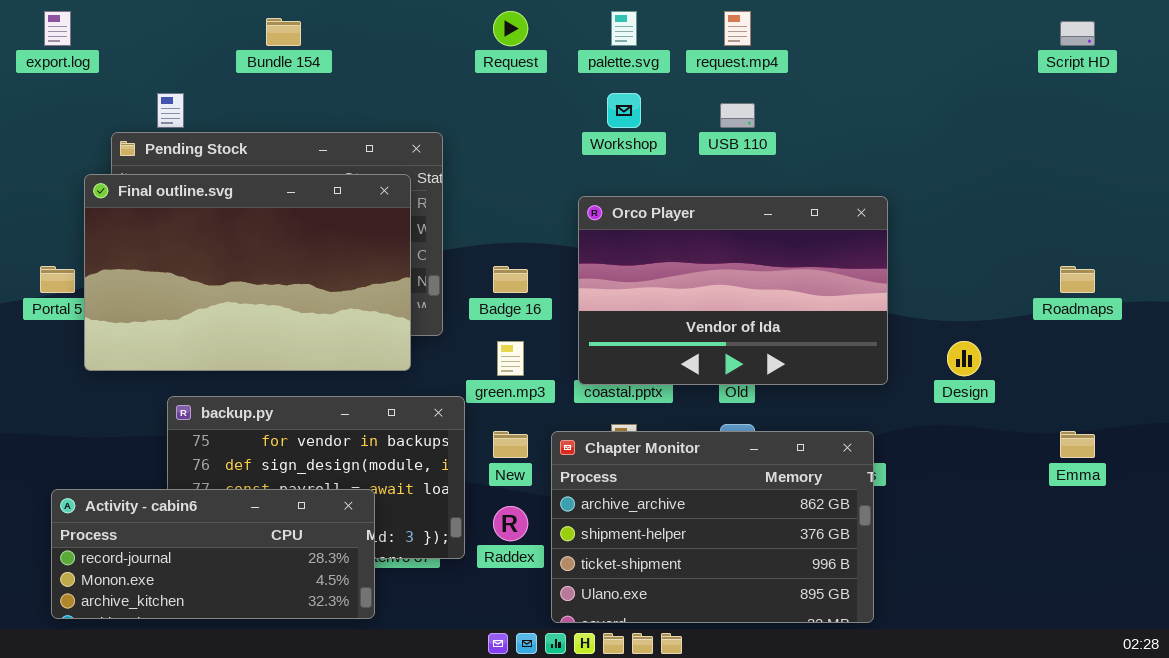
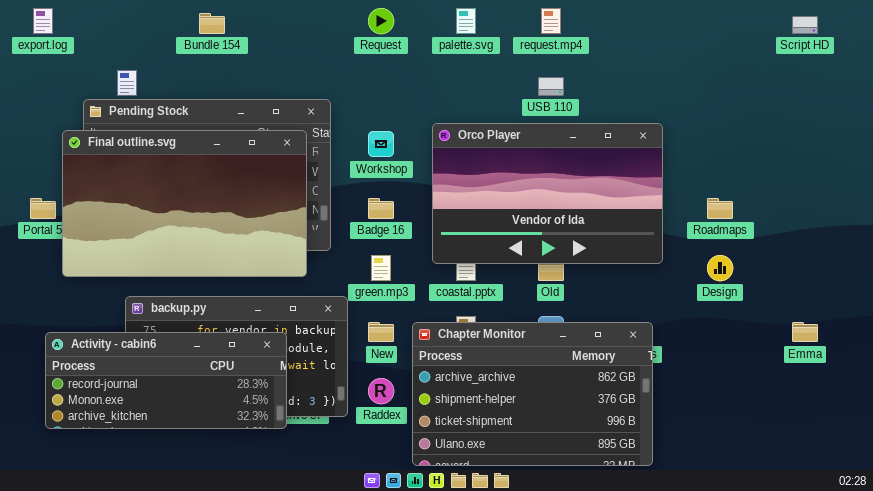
Workshop: [607,93,641,128] -> [368,131,394,157], moved
Orco Player: [578,196,888,385] -> [432,123,663,264], moved
Roadmaps: [1060,266,1095,293] -> [707,198,733,219], moved
Activity - cabin6: [51,489,375,619] -> [45,332,287,429], moved

